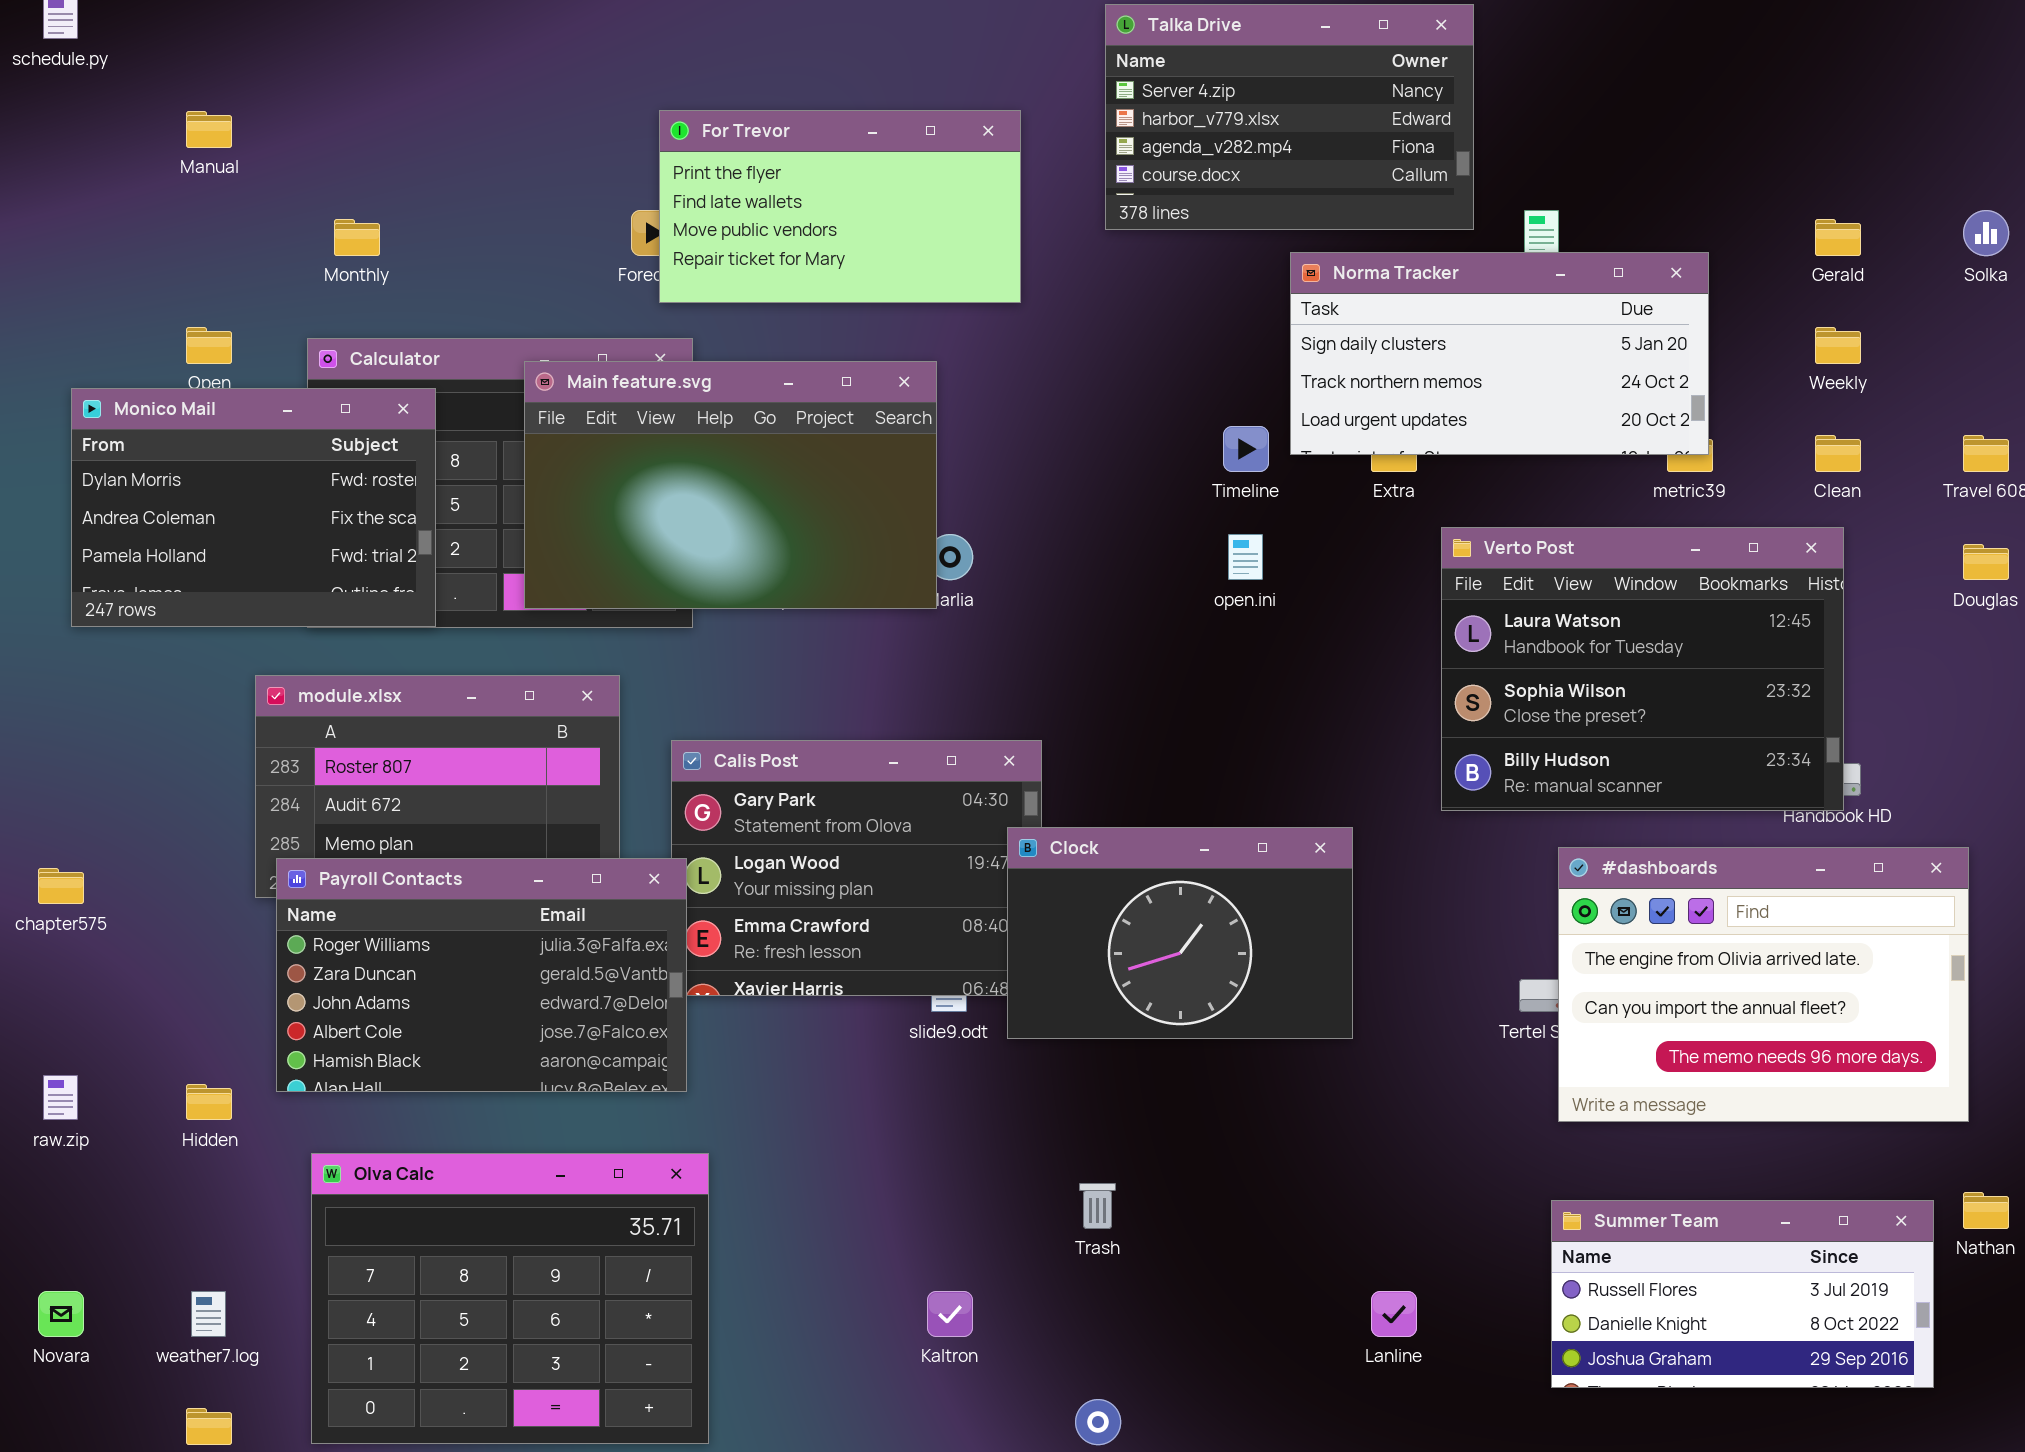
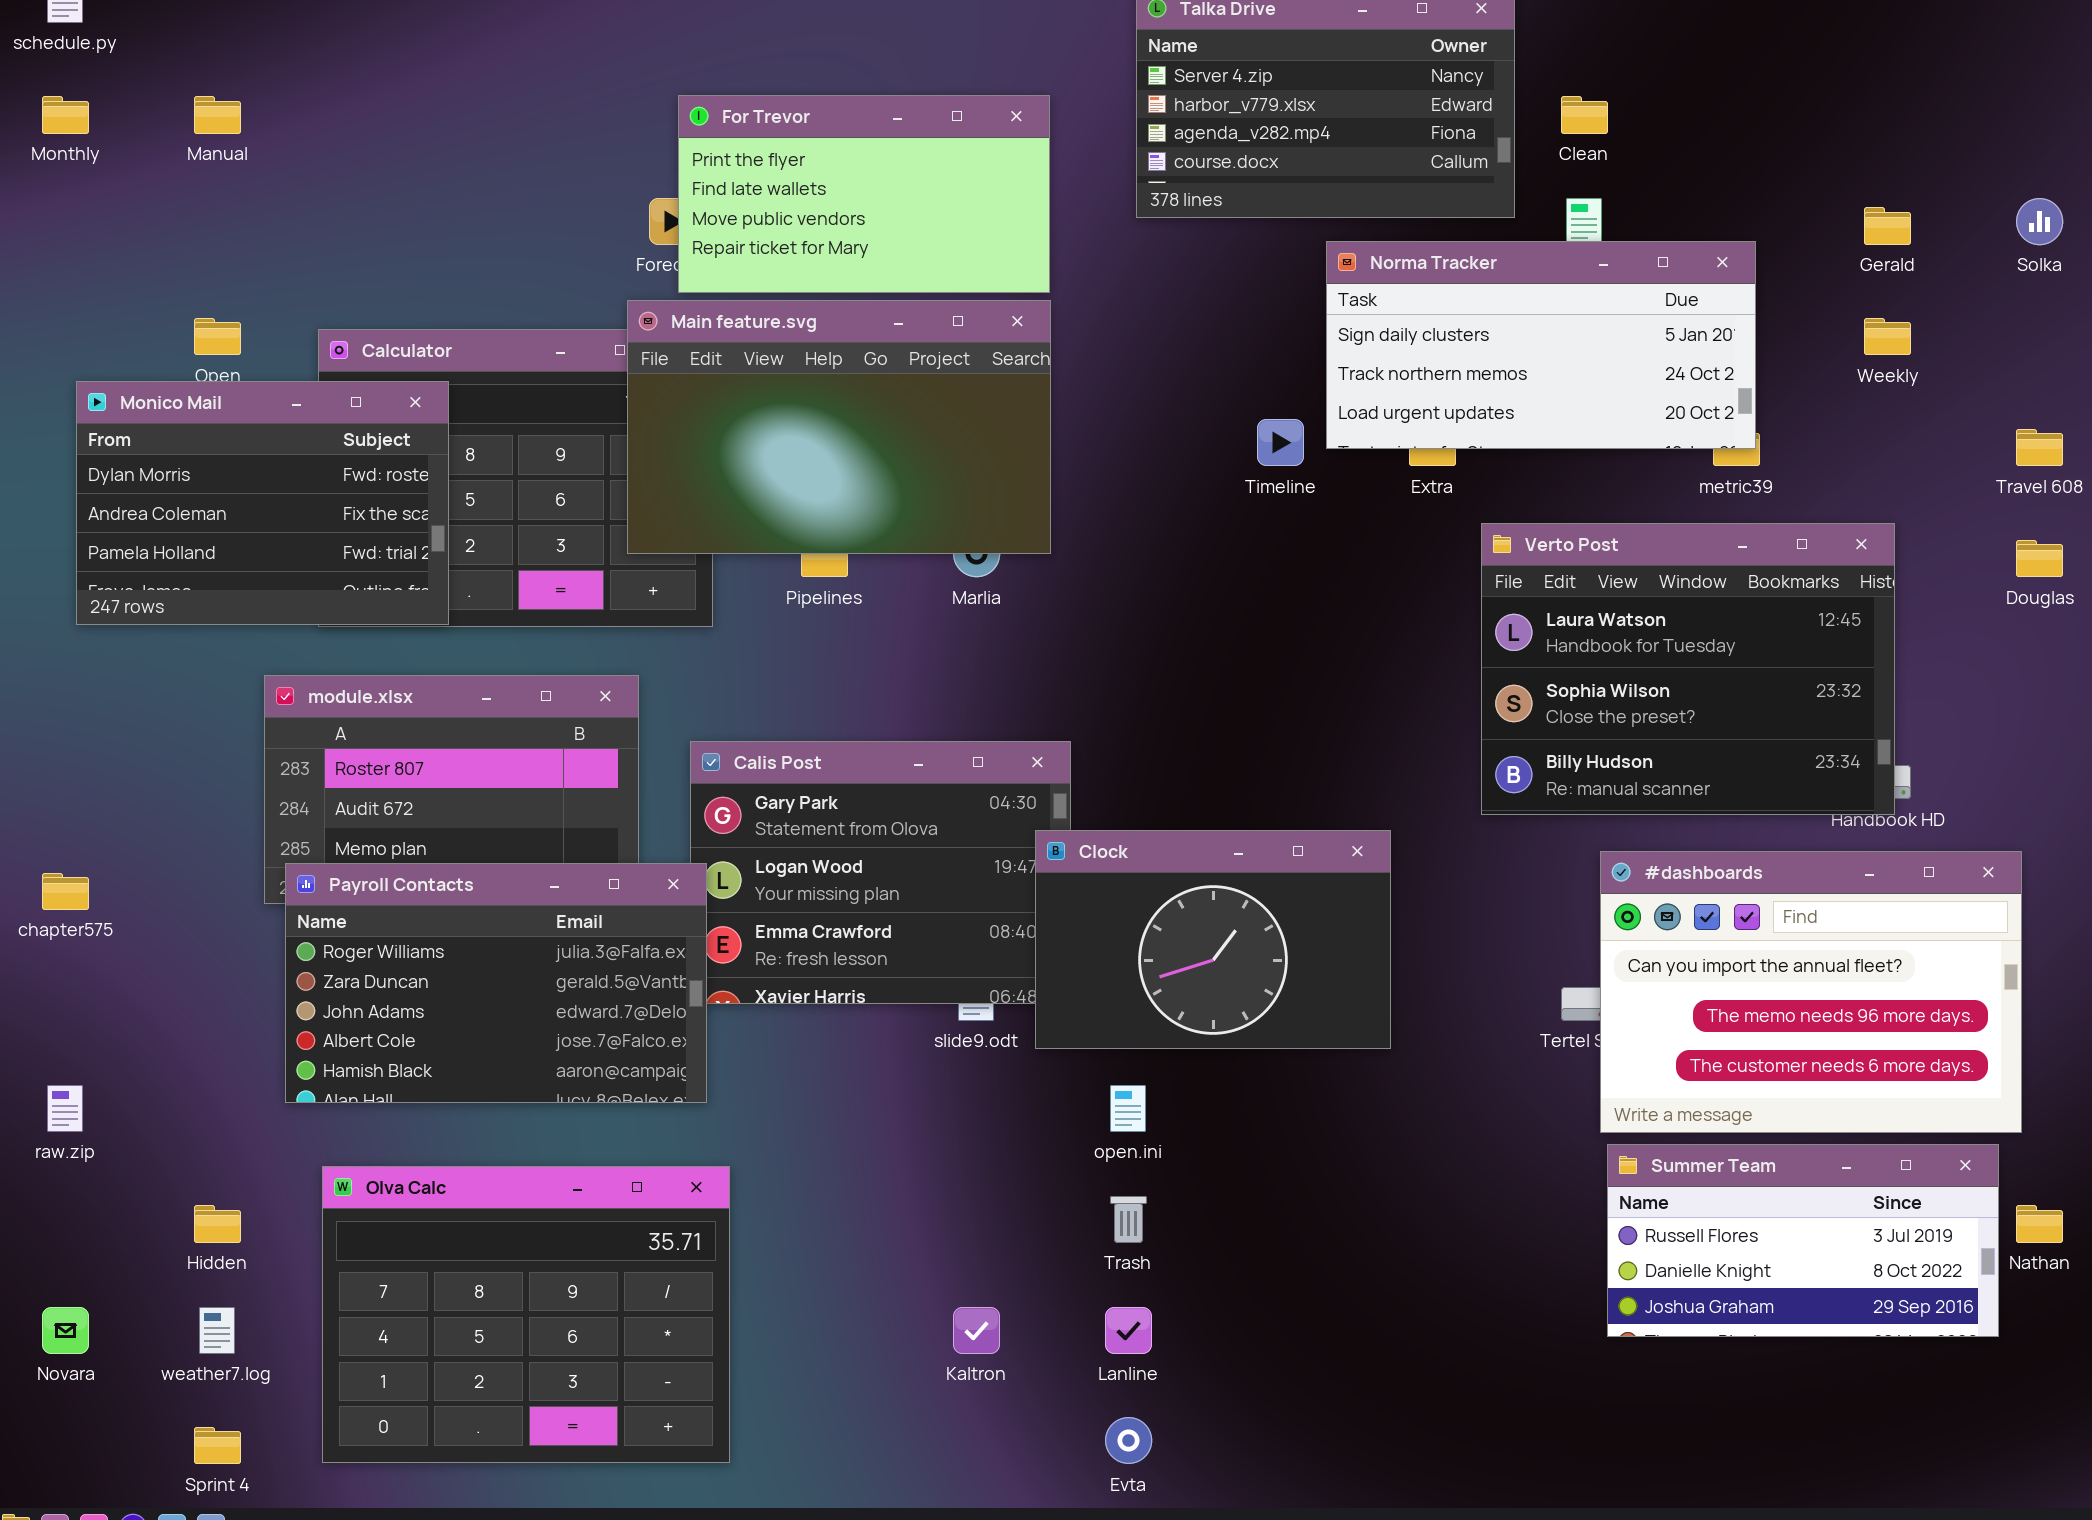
Monthly: [334,219,380,256] -> [42,96,89,134], moved
Main feature.svg: [524,361,937,609] -> [627,300,1051,554], moved
Clean: [1815,435,1861,472] -> [1561,96,1608,134], moved
open.ini: [1228,534,1263,580] -> [1110,1085,1146,1132], moved
#dashboards: [1558,847,1969,1122] -> [1600,851,2022,1133], scrolled down 1 row
Hidden: [186,1084,232,1120] -> [194,1205,241,1243], moved
Summer Team: [1551,1200,1934,1388] -> [1607,1144,1999,1337], moved
Lanline: [1371,1291,1417,1337] -> [1105,1307,1152,1354], moved

